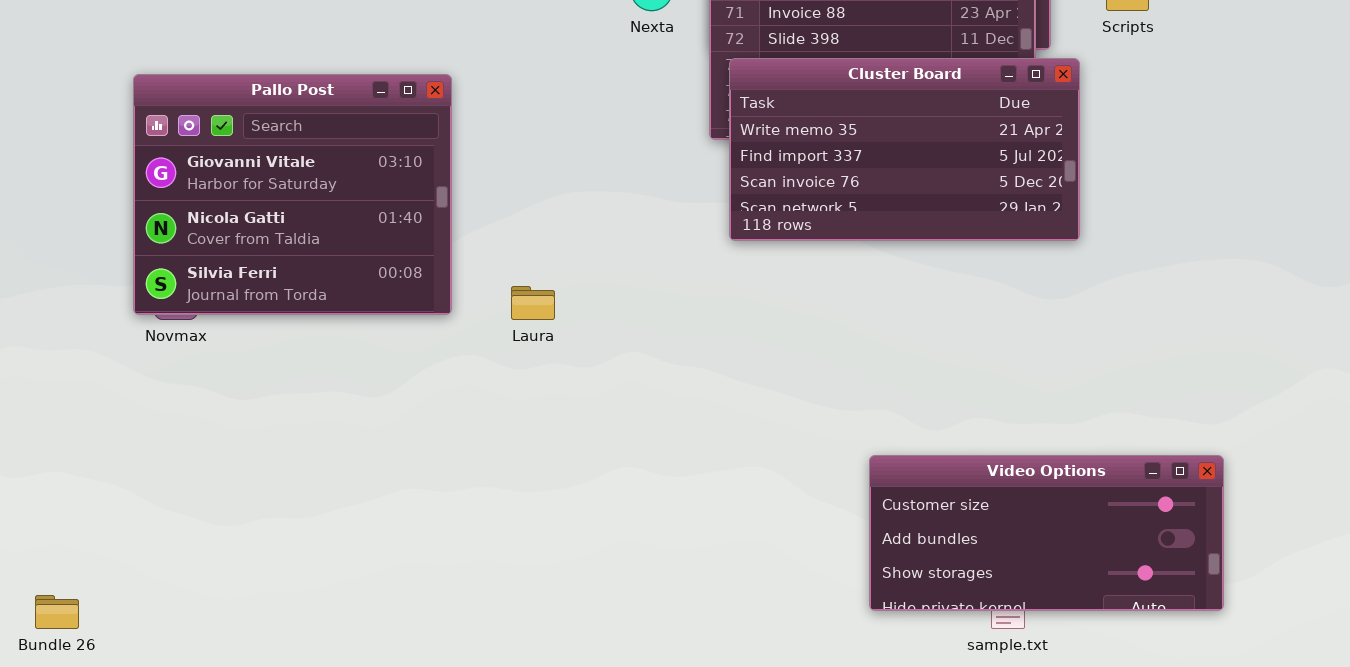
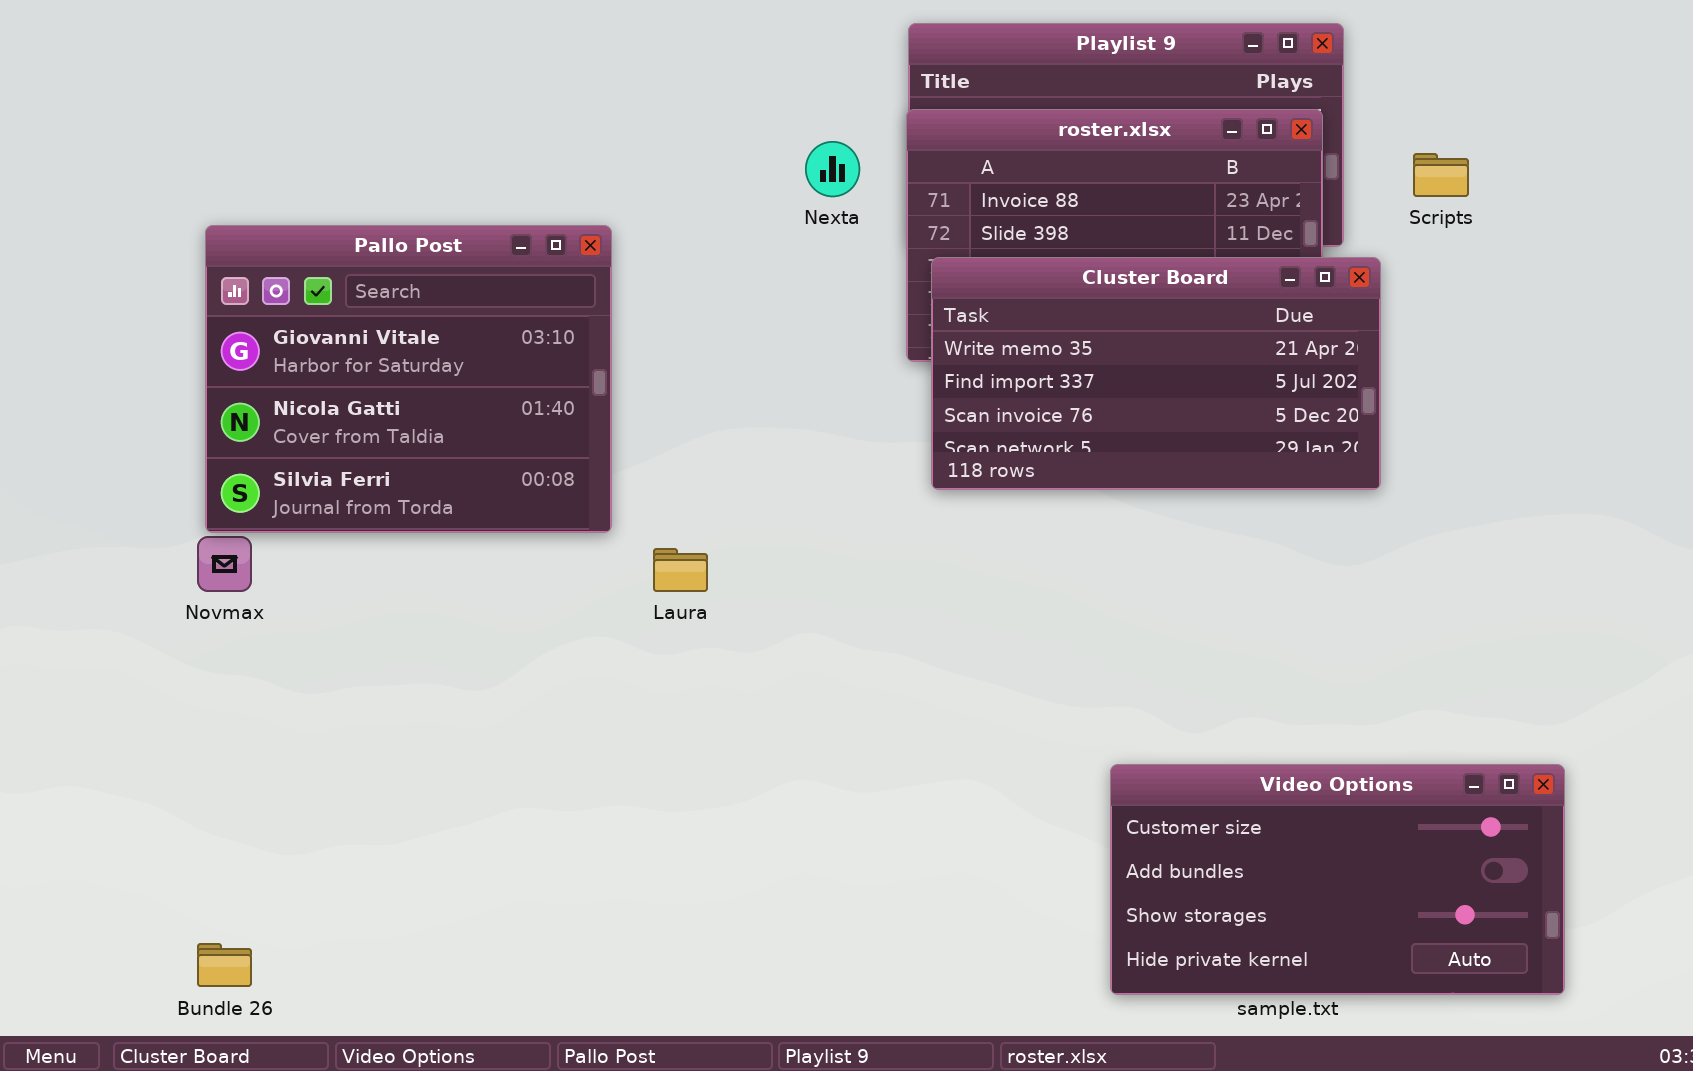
Pallo Post: [133,74,452,315] -> [205,225,612,533], moved
Video Options: [869,455,1224,611] -> [1110,764,1565,995], resized
Bundle 26: [35,595,79,629] -> [197,943,252,987], moved

